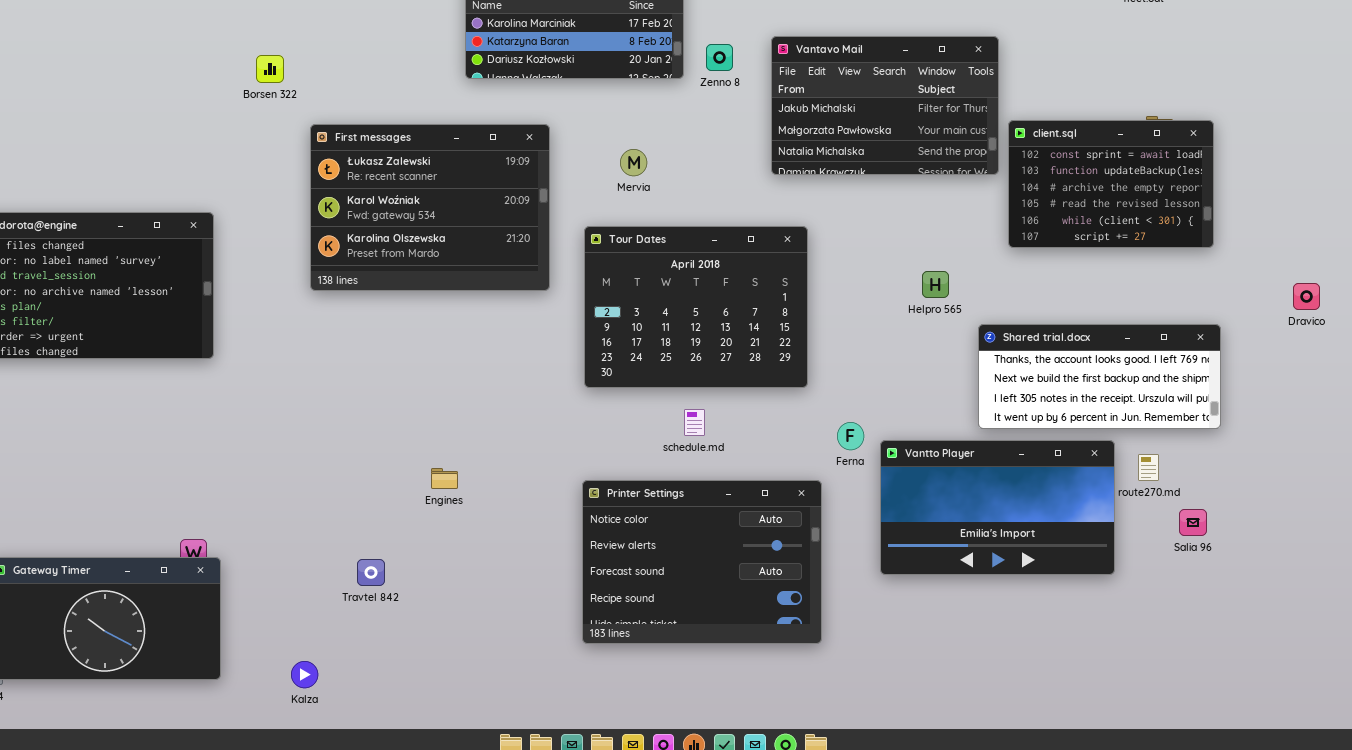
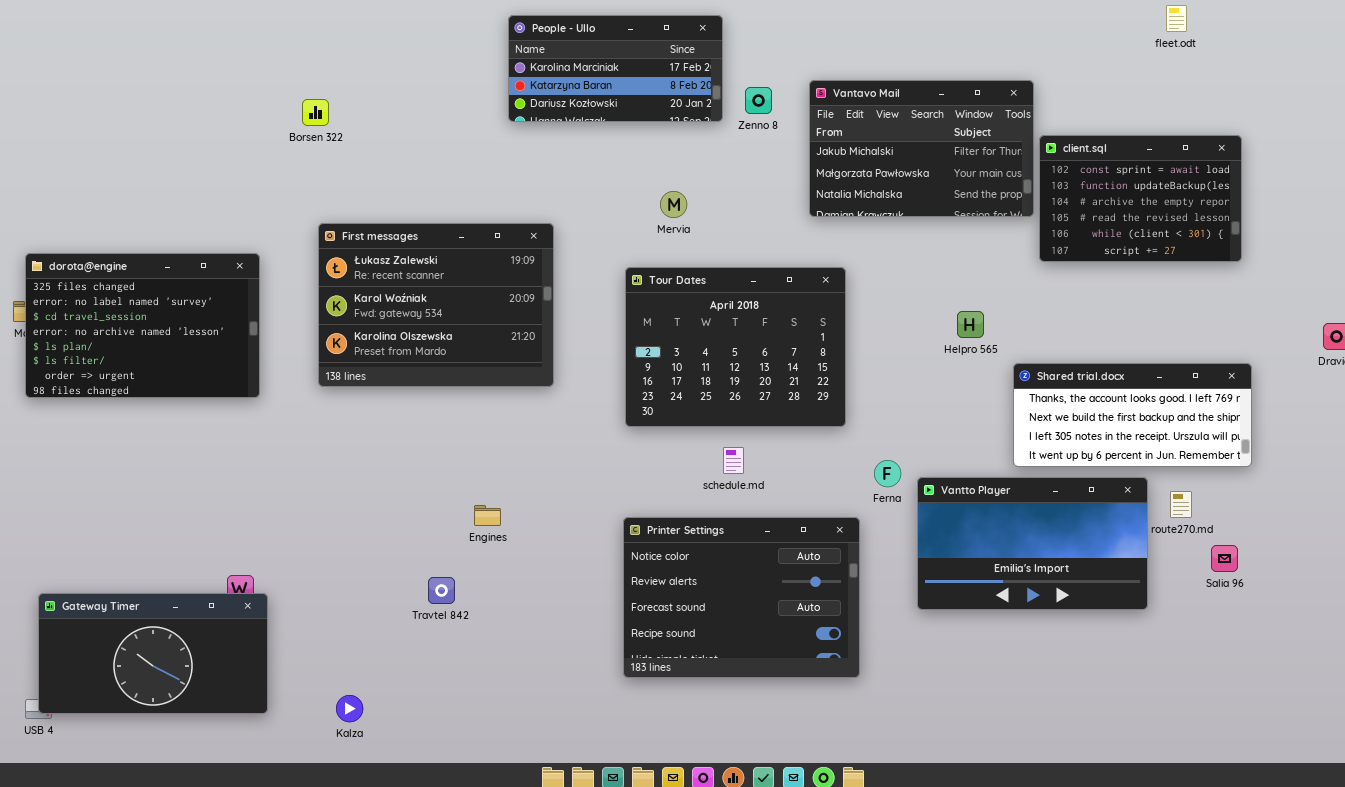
client.sql: [1008,120,1214,248] -> [1039,135,1242,262], moved
First messages: [310,124,550,291] -> [318,223,554,387], moved
Travtel 842: [357,559,385,586] -> [428,577,455,604], moved

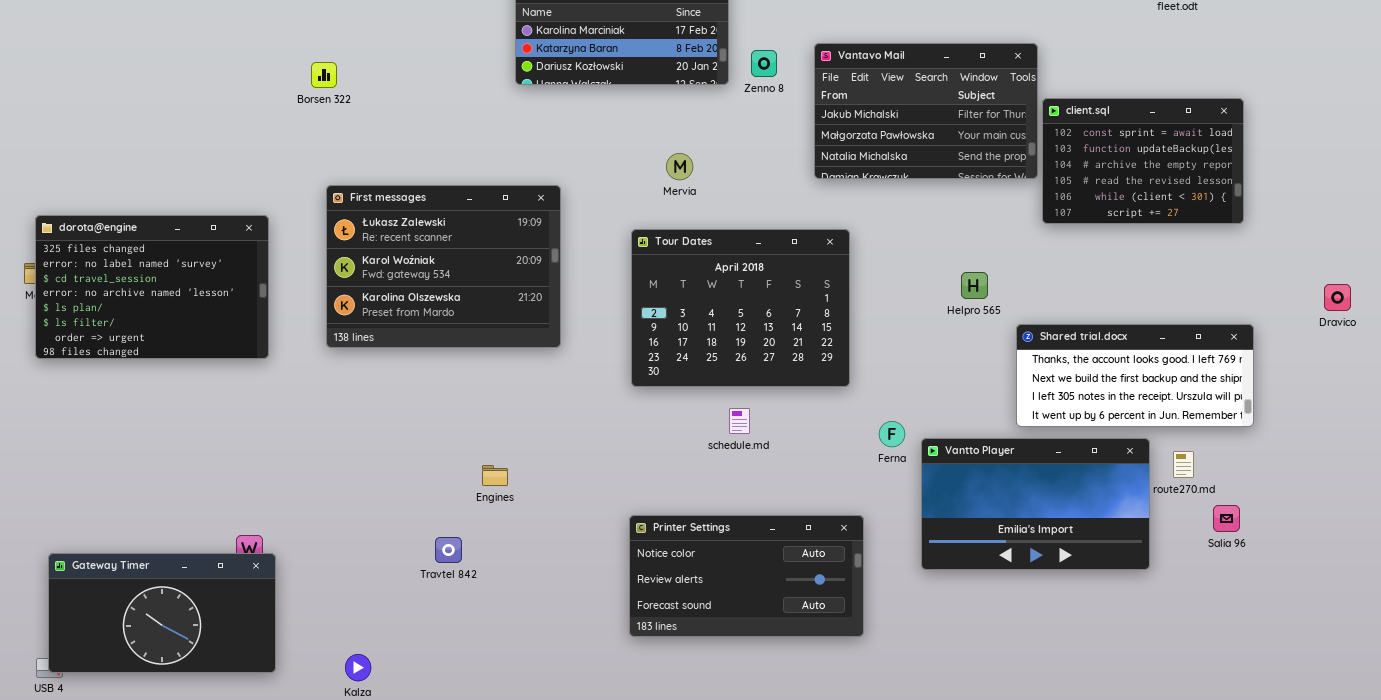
Printer Settings: [623,517,860,678] -> [629,515,864,637], resized

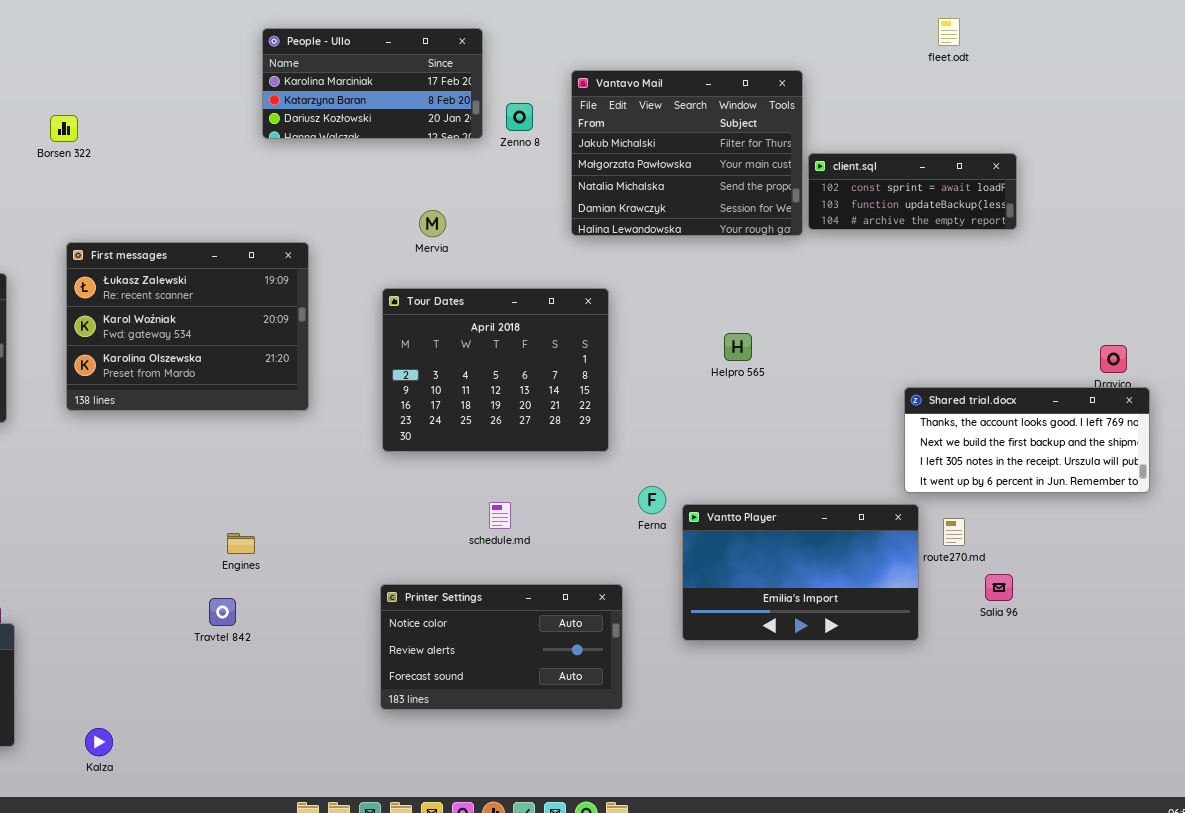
Vantavo Mail: [814,43,1038,179] -> [571,70,803,236], resized
client.sql: [1042,98,1244,224] -> [808,153,1017,230], resized
Shared trial.docx: [1016,324,1254,427] -> [904,387,1150,493], moved
schedule.md: [729,408,750,434] -> [489,502,511,529], moved
Travtel 842: [435,537,462,563] -> [209,598,236,626], moved

